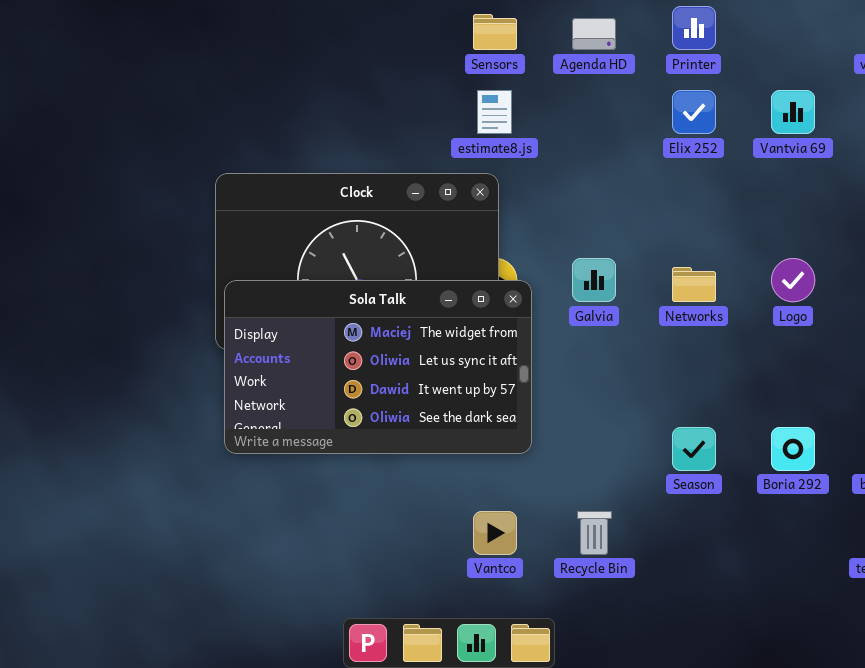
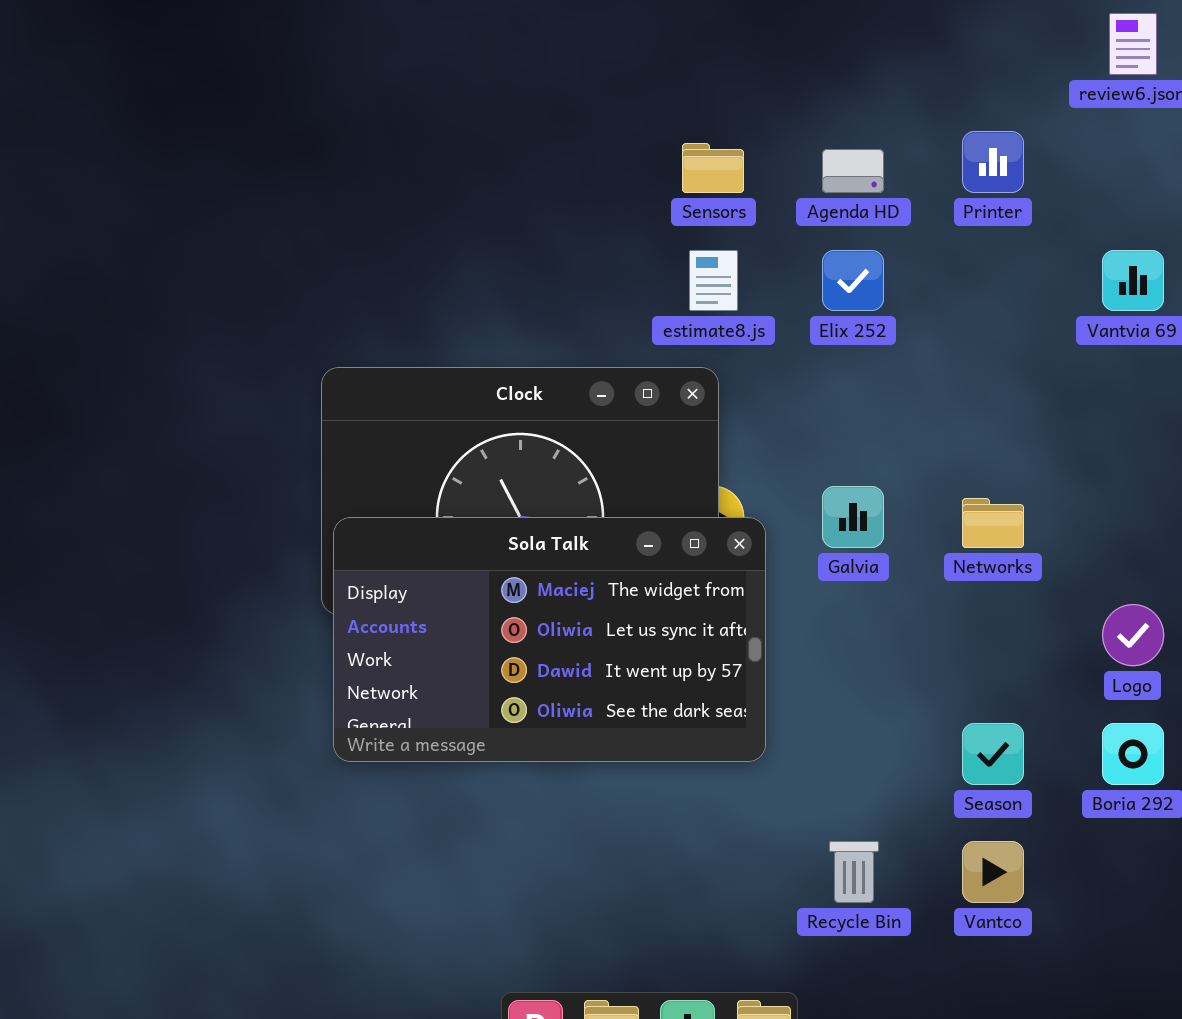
Elix 252: [672,90,716,134] -> [822,250,884,311], moved
Logo: [771,258,815,302] -> [1102,604,1164,666], moved
Vantco: [473,511,517,555] -> [962,841,1024,903], moved

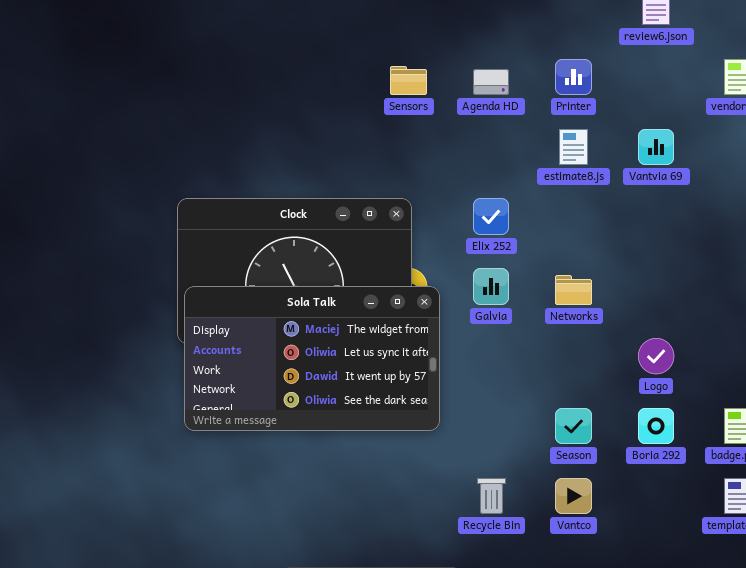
estimate8.js: [689,250,738,311] -> [559,129,588,165], moved
Elix 252: [822,250,884,311] -> [473,198,509,235], moved

